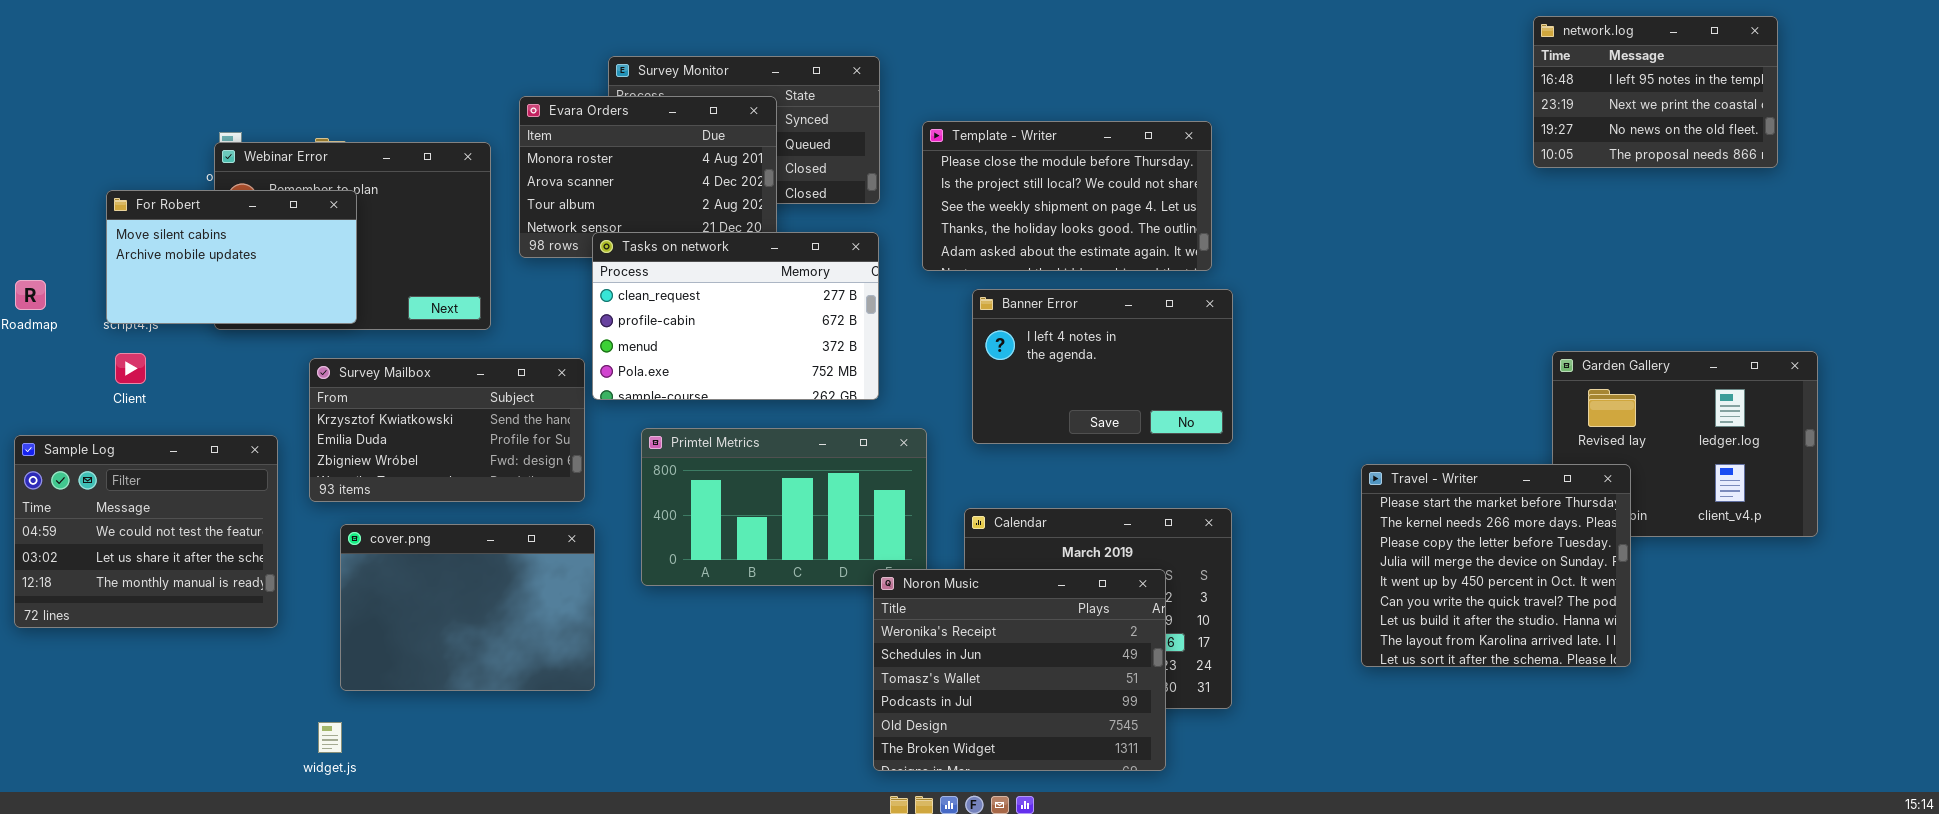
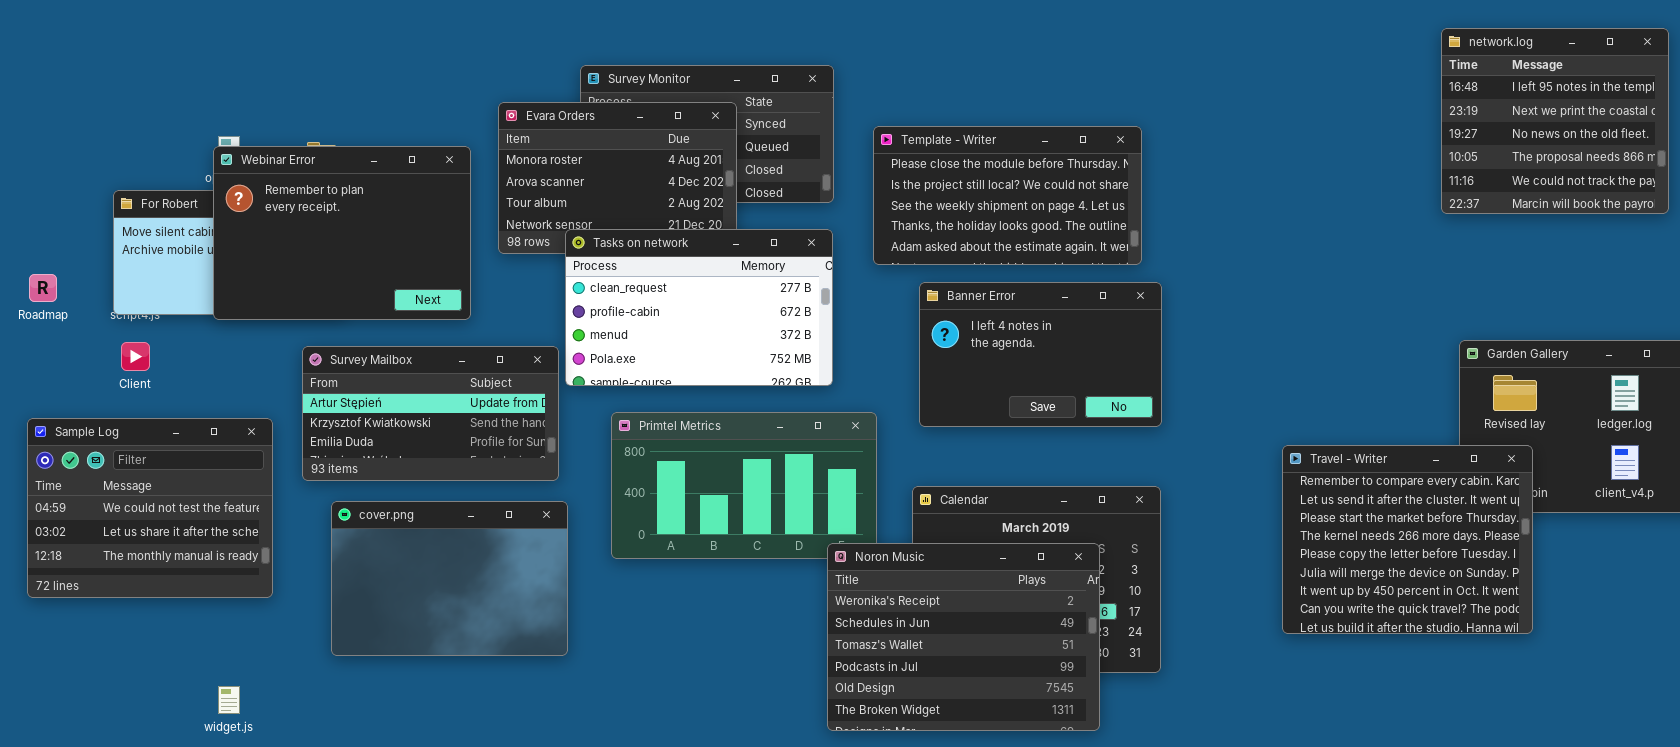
network.log: [1533,16,1778,168] -> [1441,28,1669,214], resized
Webinar Error: [214,142,491,330] -> [213,146,471,320], raised
Survey Mailbox: [309,358,585,502] -> [302,346,559,481], scrolled up 1 row
Travel - Writer: [1361,464,1631,667] -> [1282,445,1533,634], scrolled up 2 rows
widget.js: [318,722,342,753] -> [218,686,240,714], moved

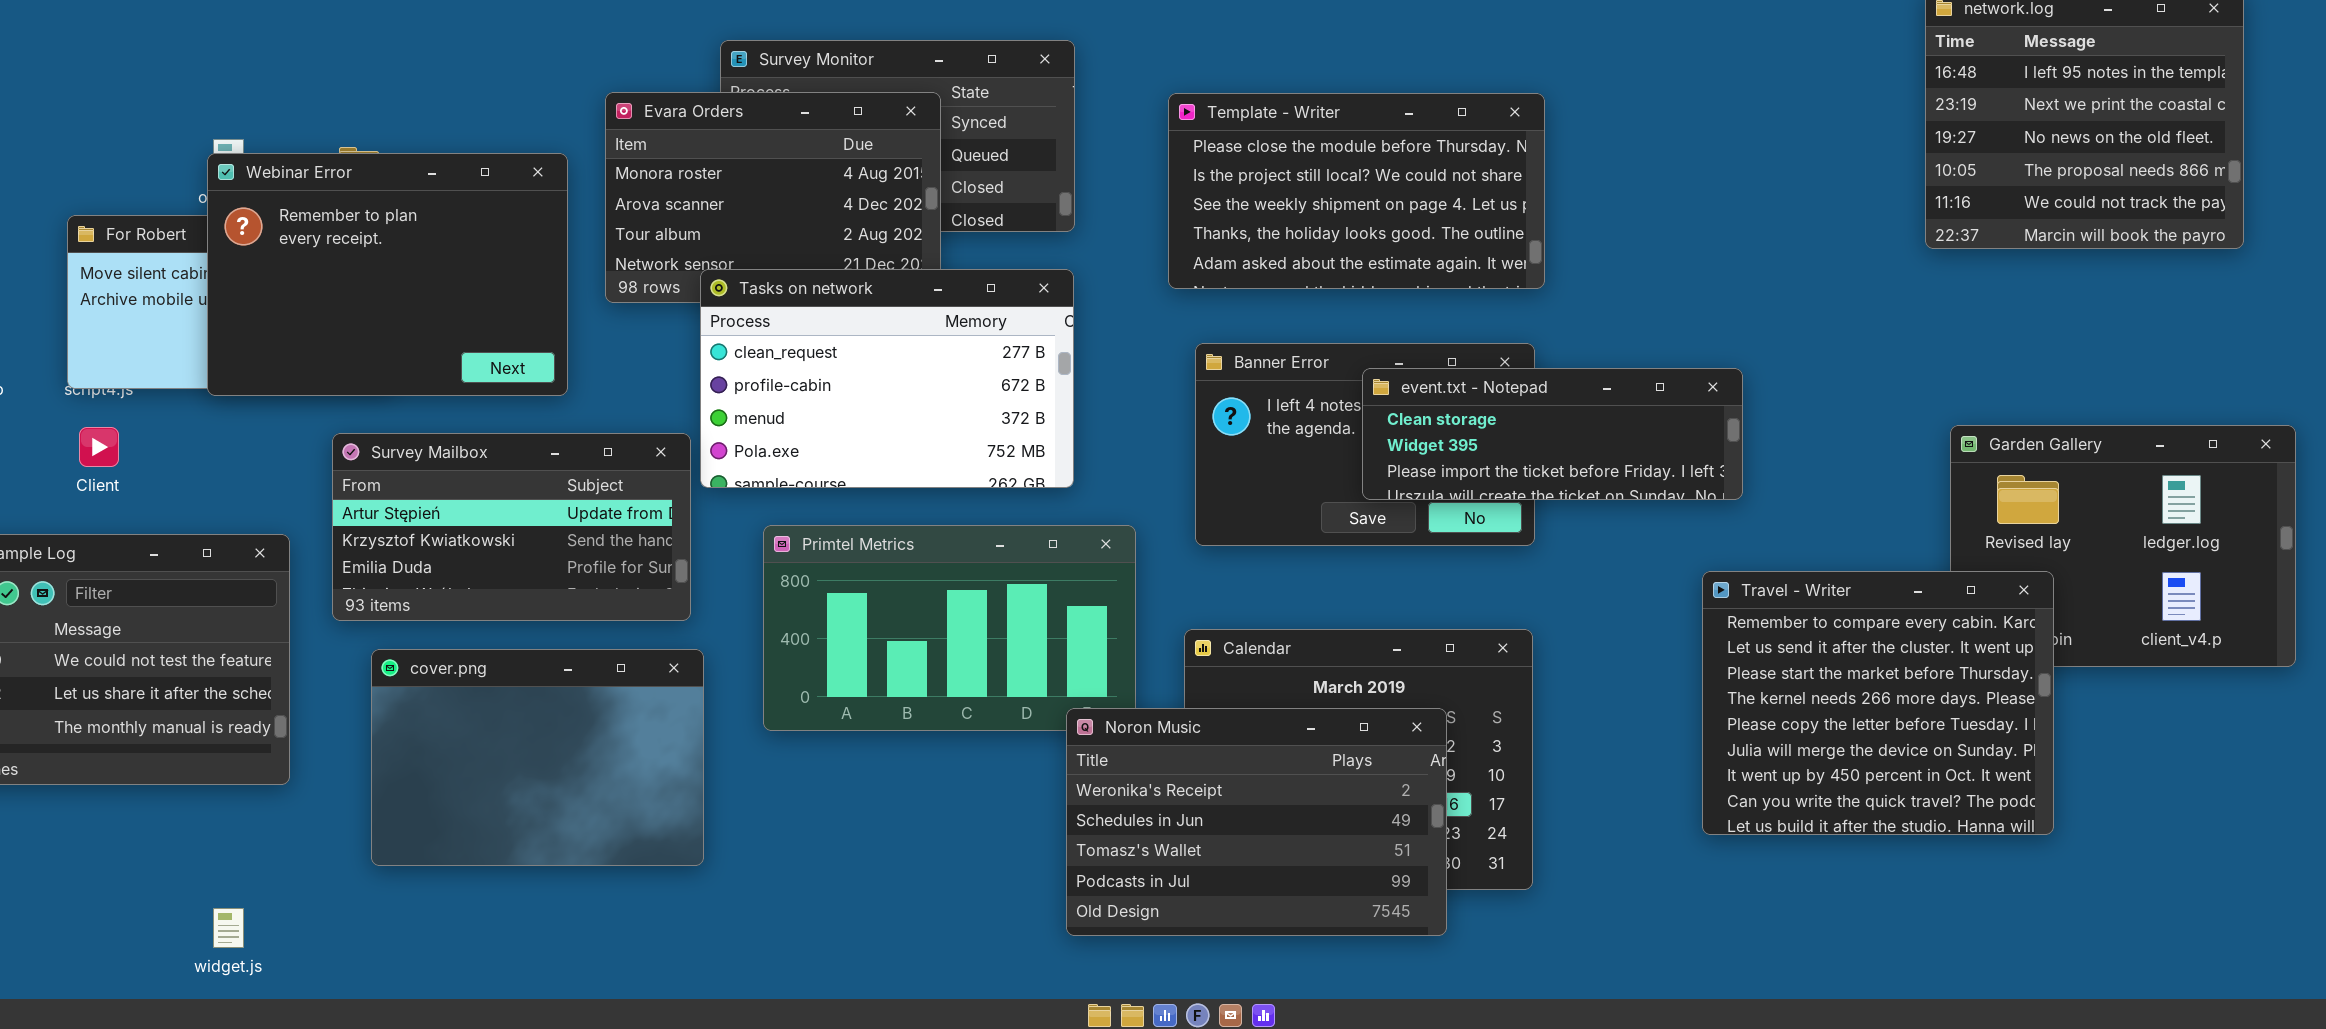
Template - Writer: [873,126,1142,265] -> [1168,93,1545,289], moved
event.txt - Notepad: none -> [1362,368,1743,500], opened
Noron Music: [827,543,1100,731] -> [1066,708,1447,936], resized

